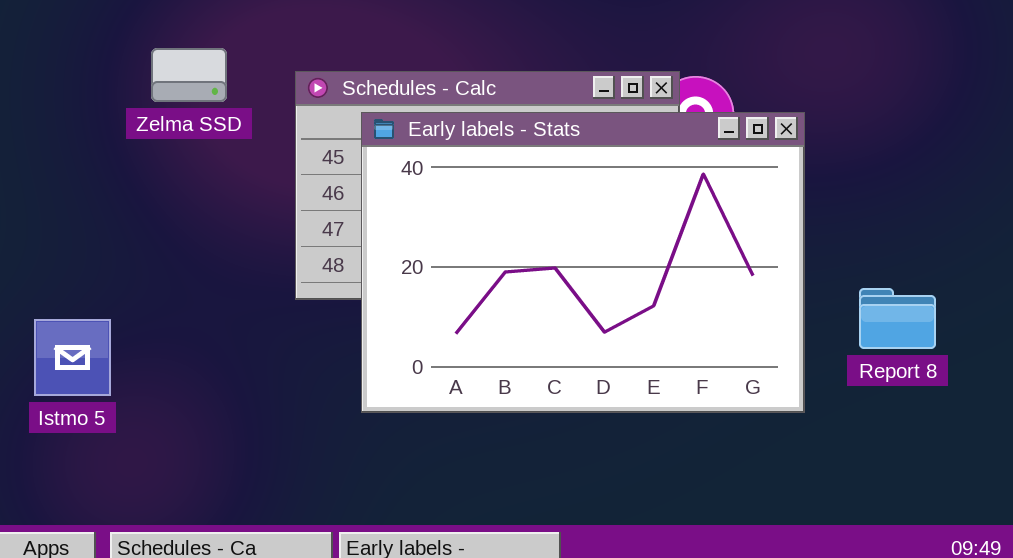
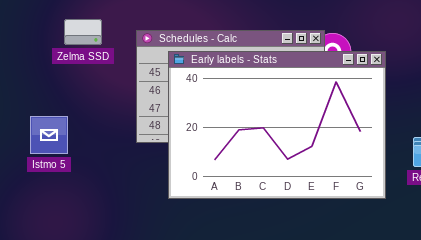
Istmo 5: [34,319,111,396] -> [30,116,68,154], moved

